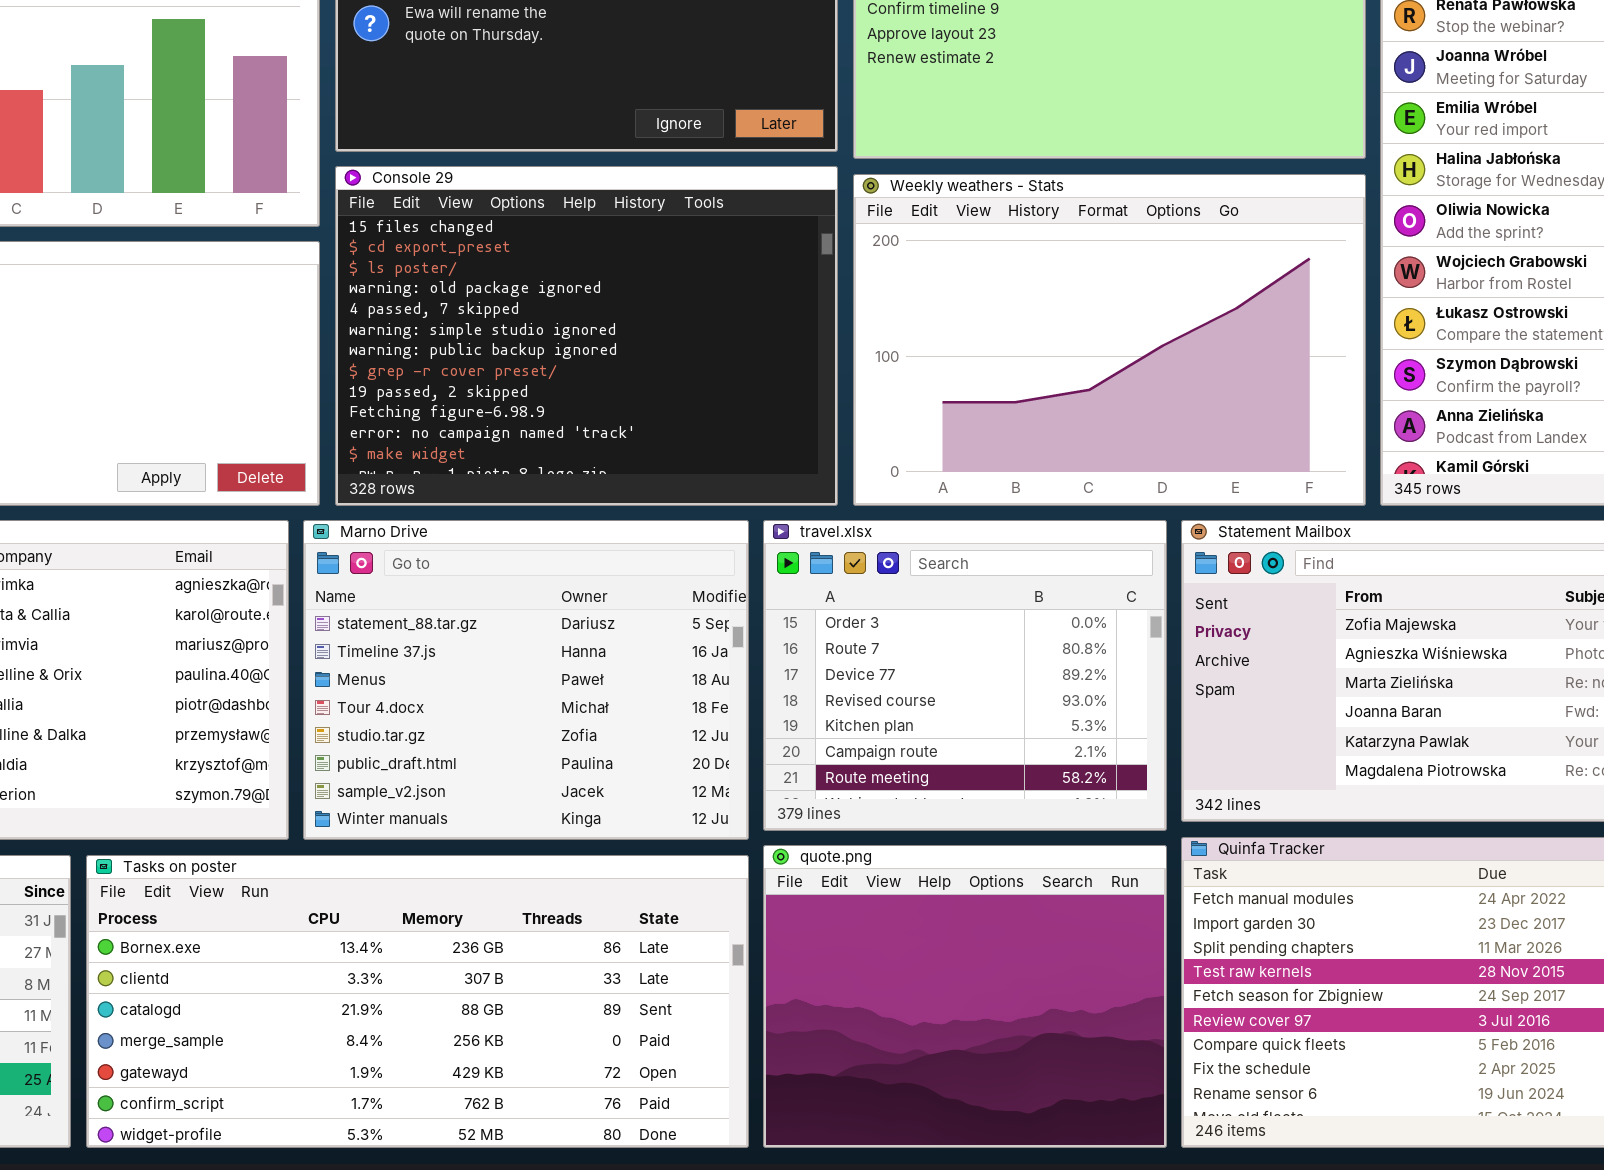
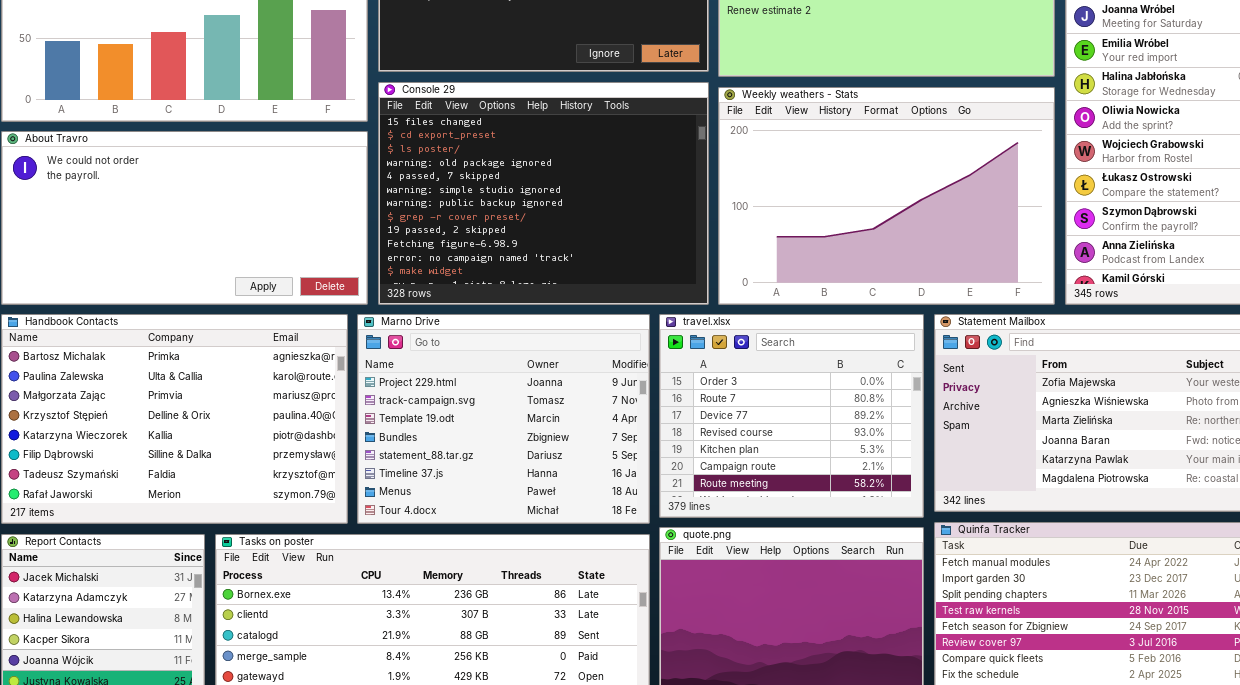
Marno Drive: [303,520,749,840] -> [357,314,650,524], scrolled up 4 rows

